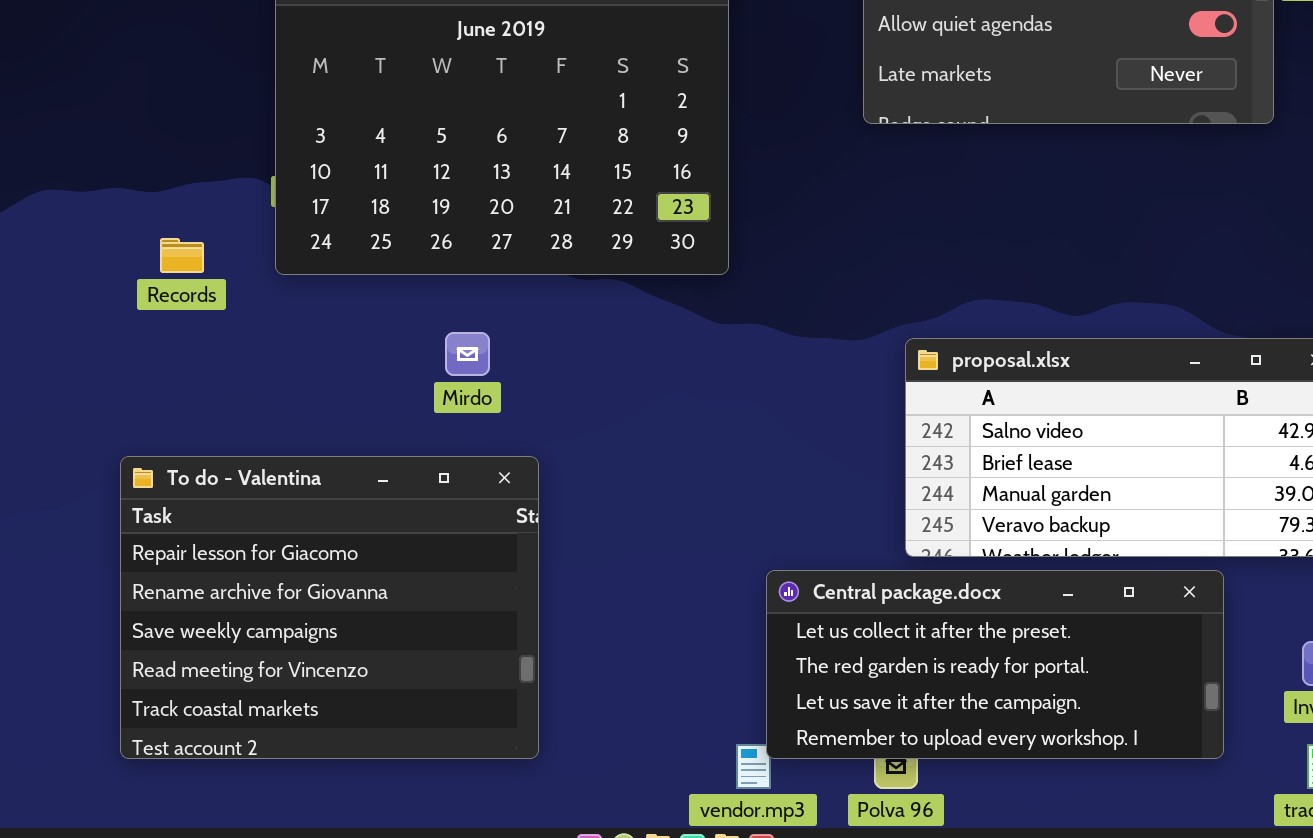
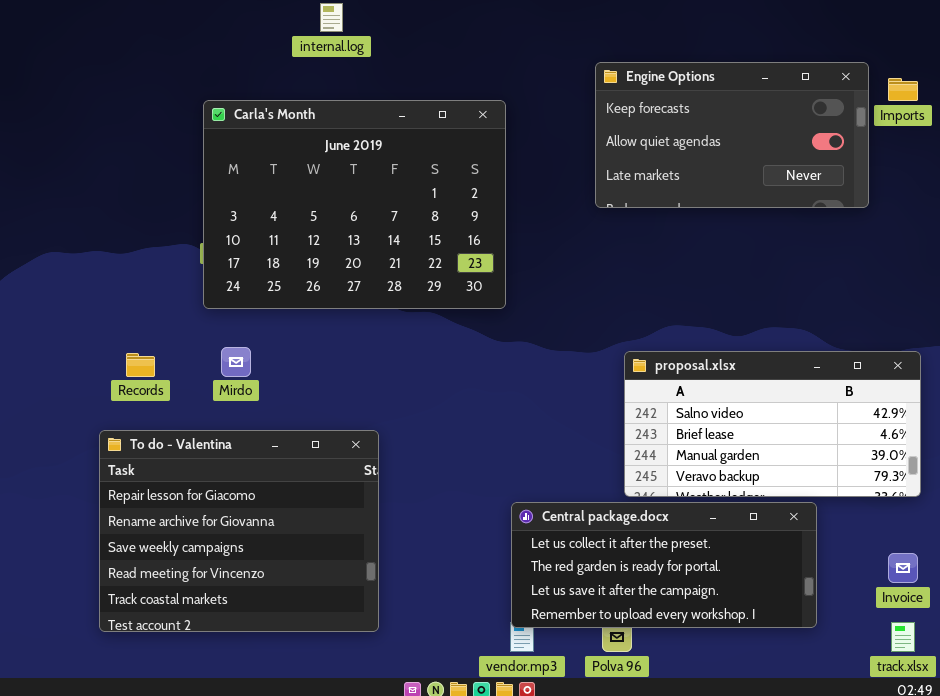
Records: [160,238,204,273] -> [126,353,155,377], moved
Mirdo: [445,332,490,376] -> [221,347,251,377], moved
Central package.docx: [766,570,1224,759] -> [511,502,817,628], moved

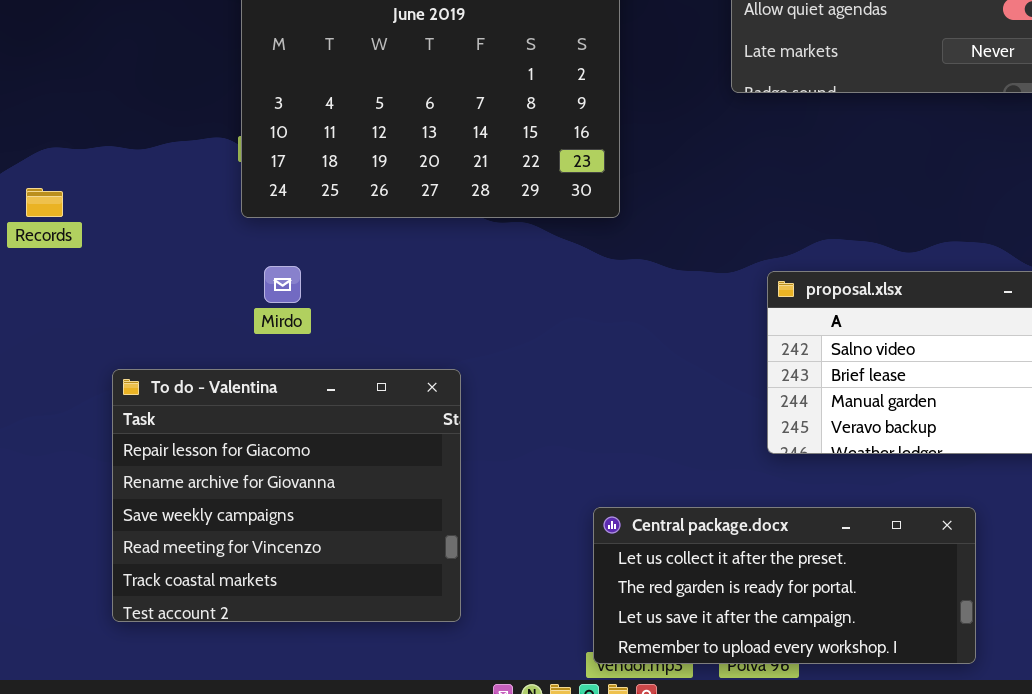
Records: [126,353,155,377] -> [26,188,63,217], moved
Central package.docx: [511,502,817,628] -> [593,507,976,664], moved

